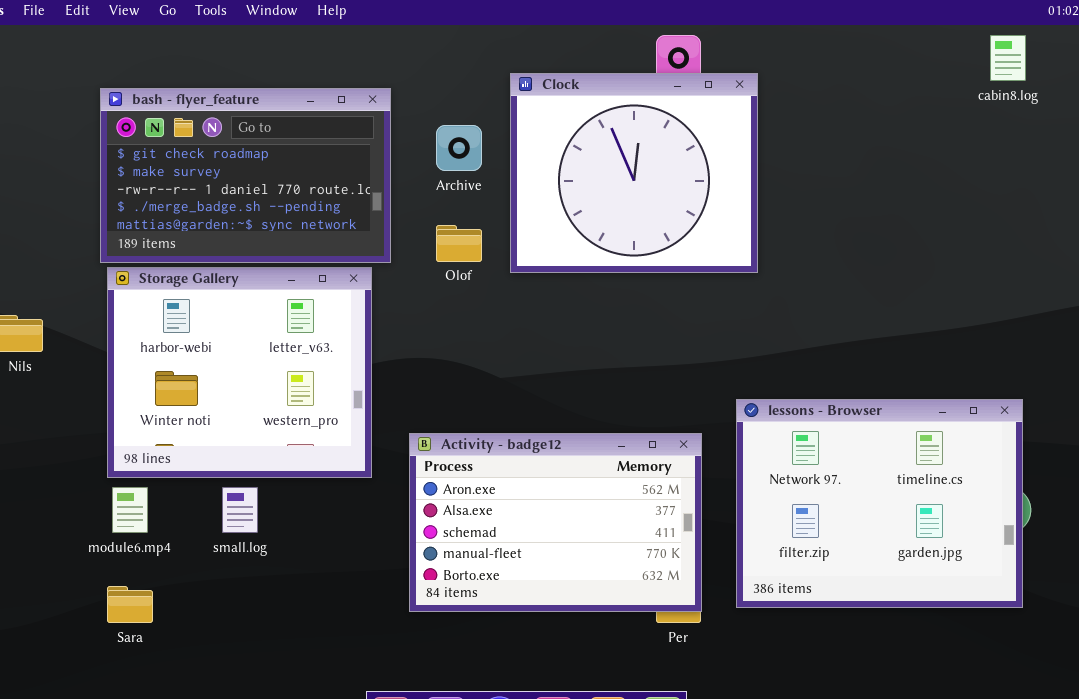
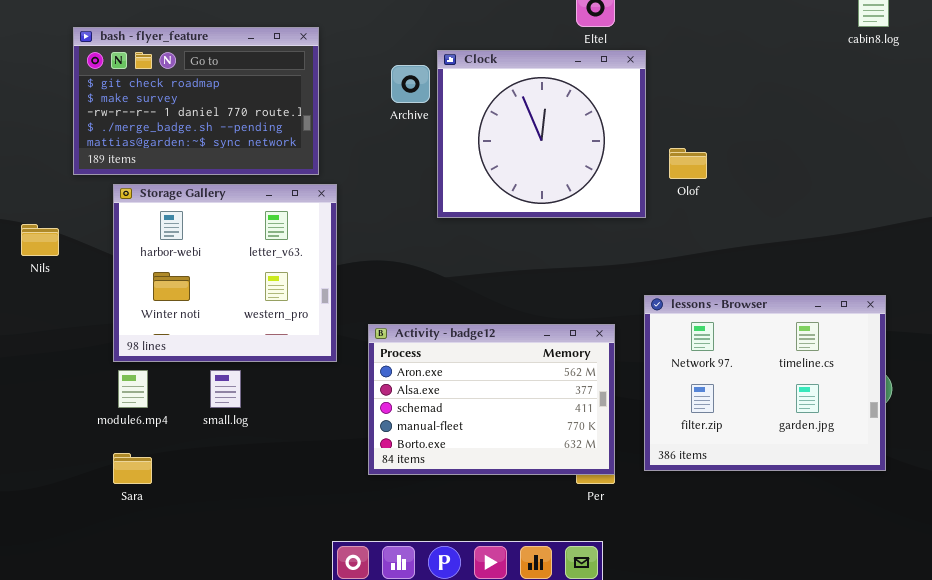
Clock: [510,73,758,273] -> [437,50,646,218], moved
bash - flyer_feature: [100,88,391,263] -> [73,27,319,175], moved
Olof: [436,225,482,262] -> [669,148,707,179], moved

